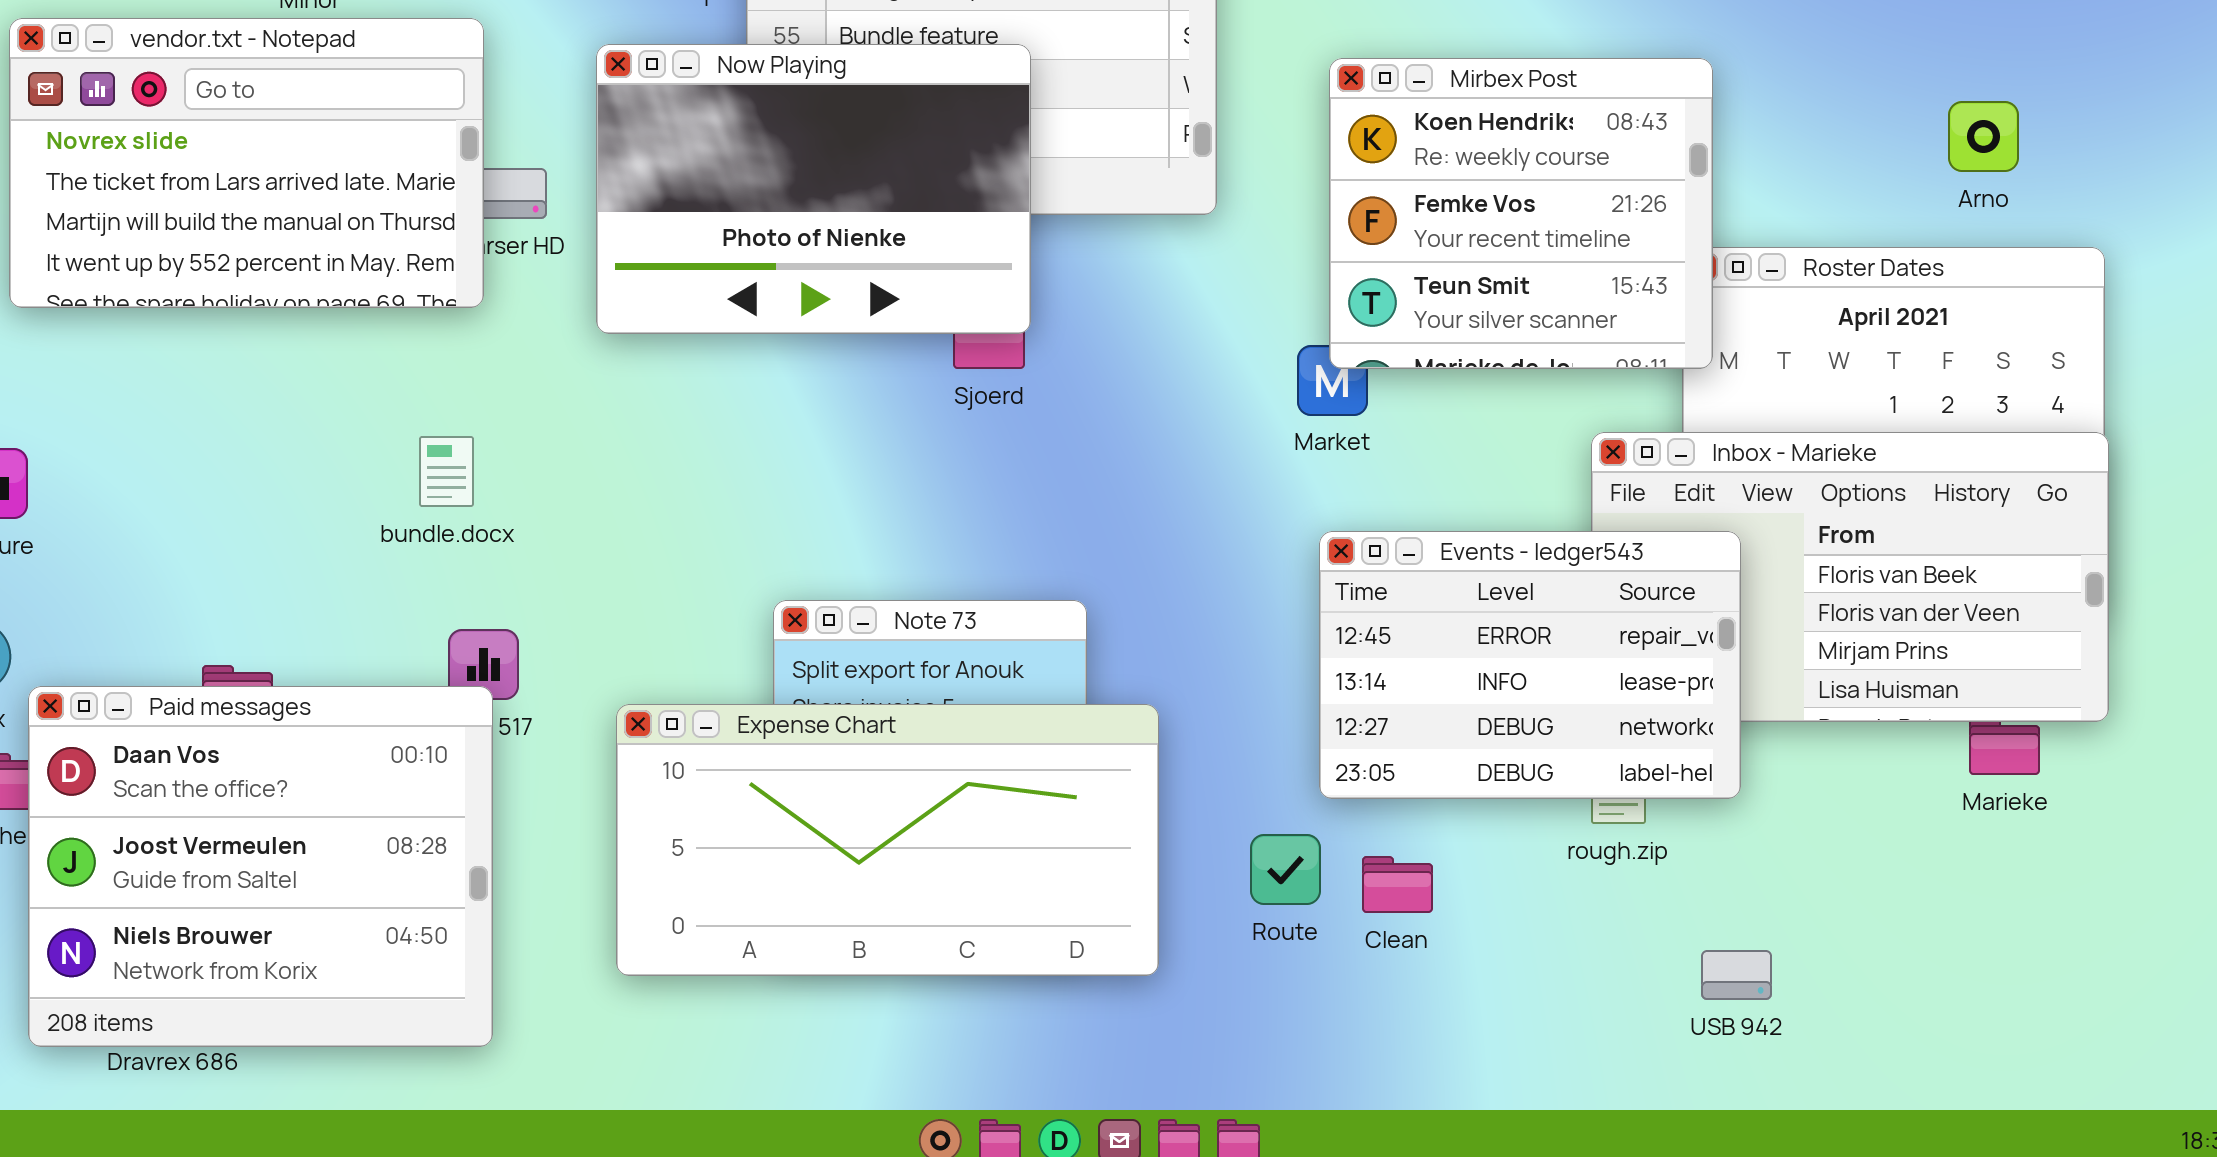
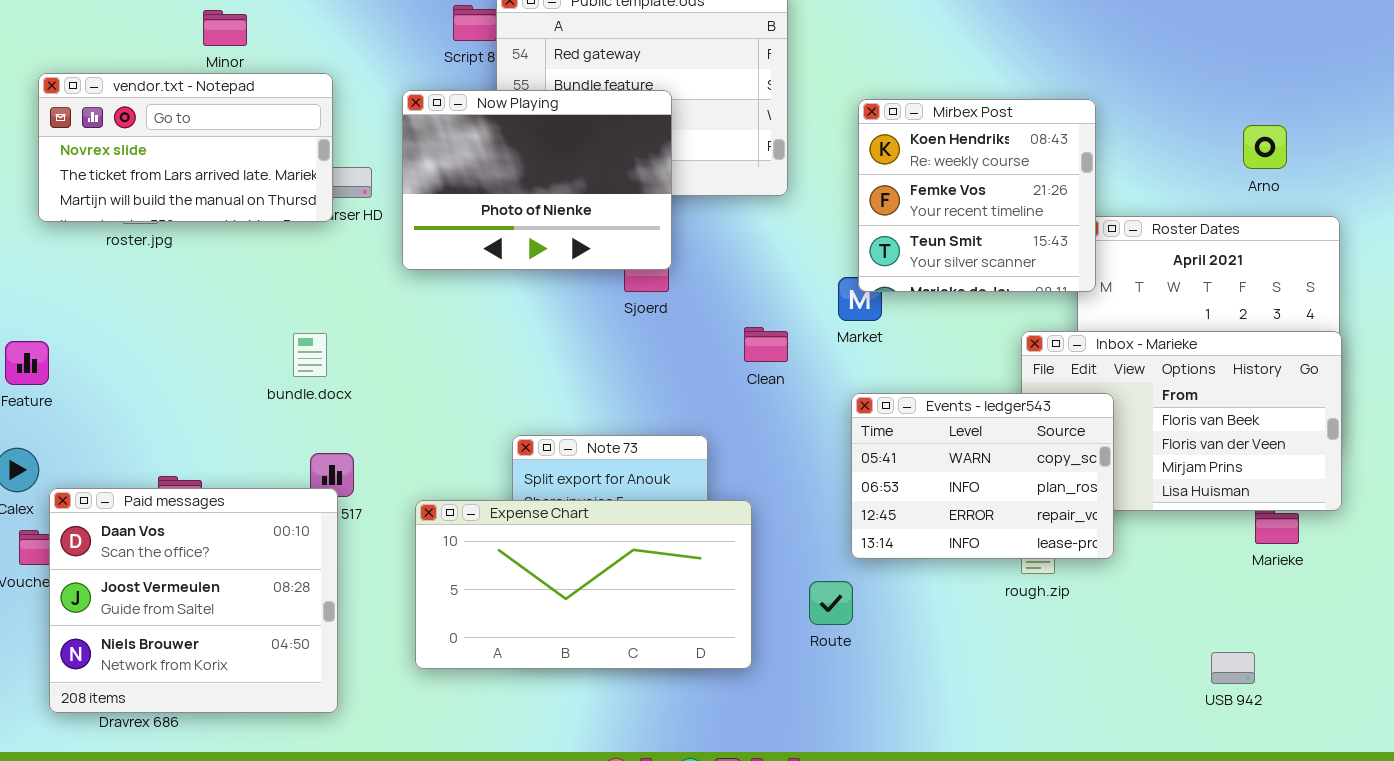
vendor.txt - Notepad: [9,18,484,308] -> [38,73,333,222], resized
Events - ledger543: [1319,531,1741,799] -> [851,393,1114,559], scrolled up 2 rows
Clean: [1362,856,1433,913] -> [744,327,788,362], moved
USB 942: [1701,950,1772,1000] -> [1211,652,1255,684], moved

